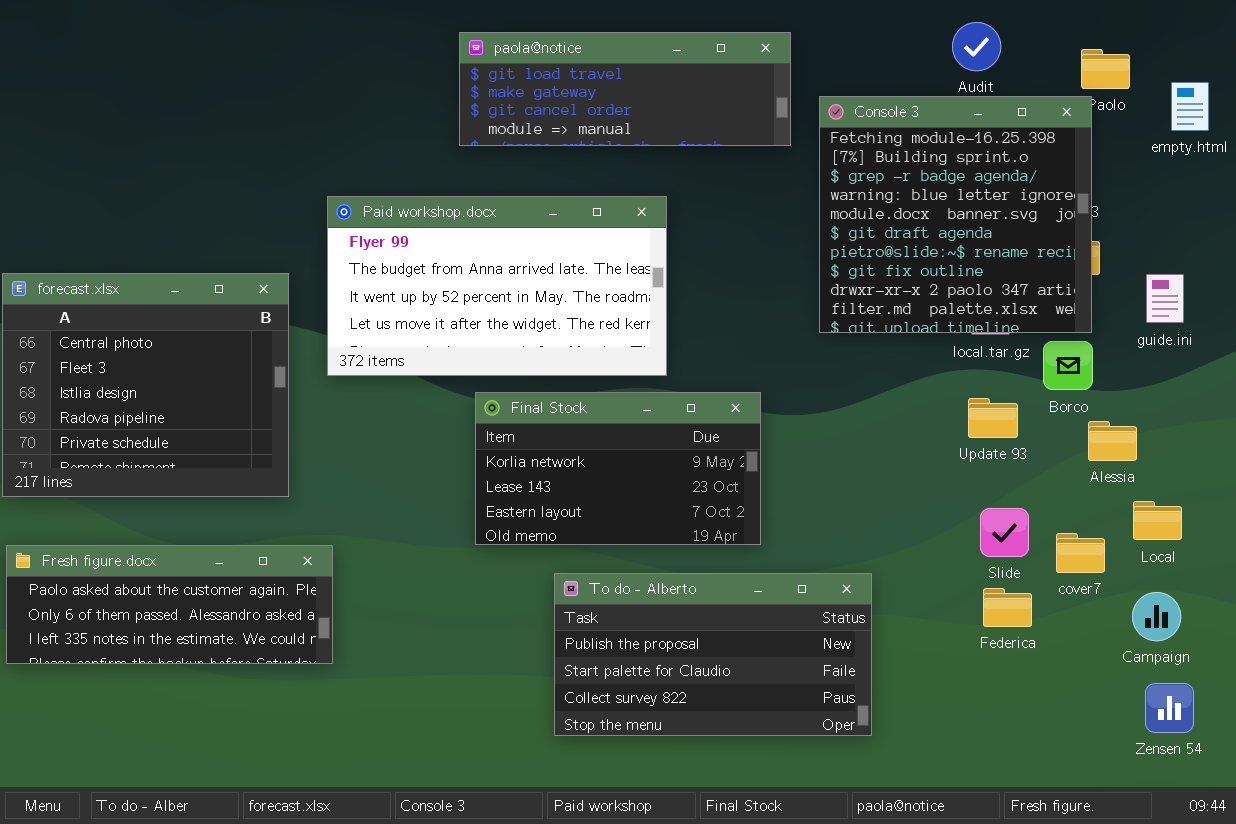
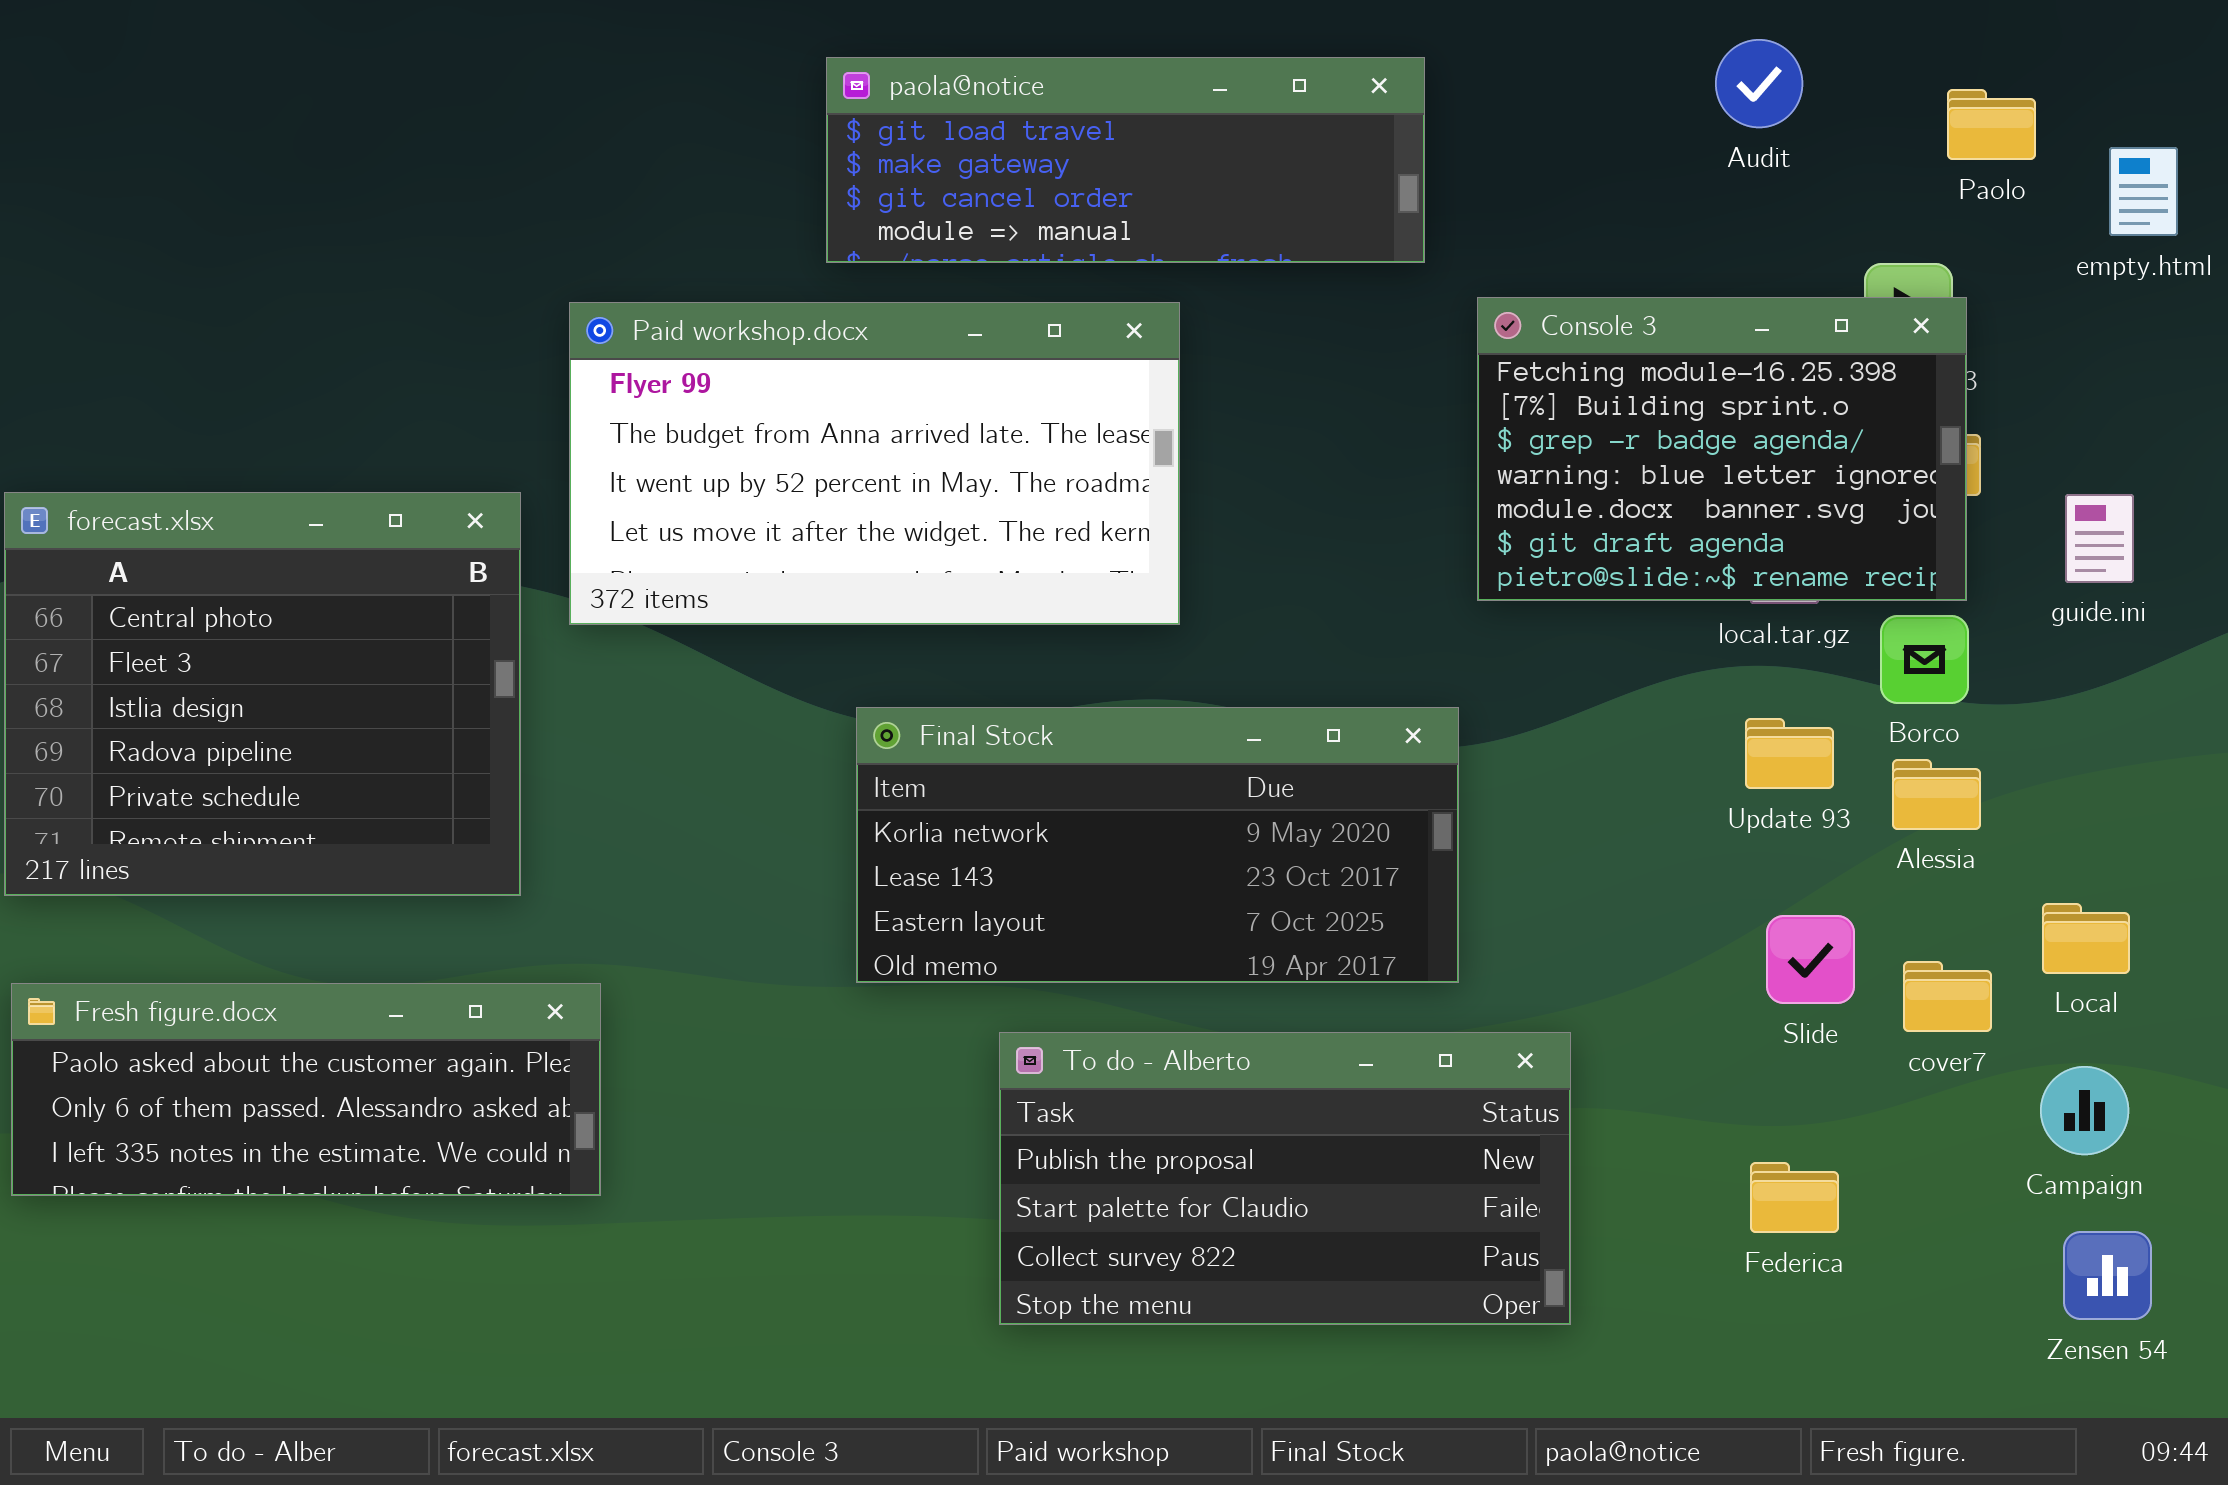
Console 3: [819,96,1092,333] -> [1477,297,1967,601], resized
Paid workshop.docx: [327,196,667,376] -> [569,302,1180,625], moved
Final Stock: [475,392,761,545] -> [856,707,1459,983], resized
Alessia: [1088,421,1137,461] -> [1892,759,1981,830], moved
Federica: [983,588,1032,627] -> [1750,1162,1839,1233], moved

